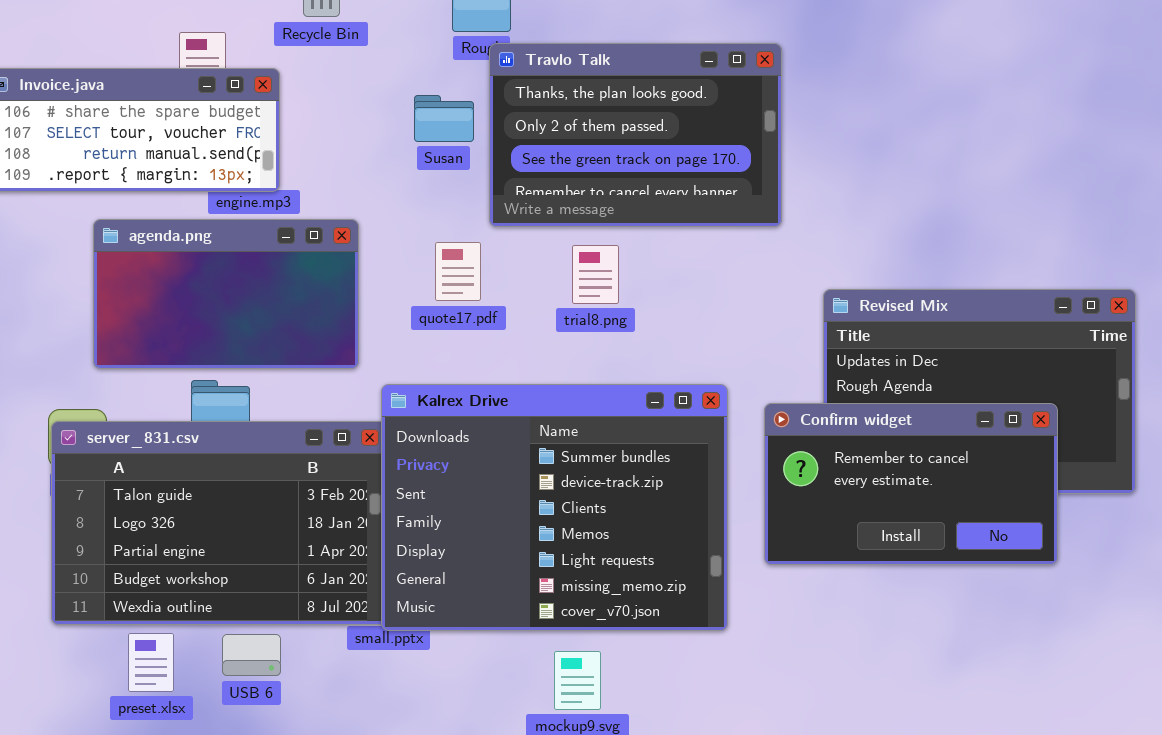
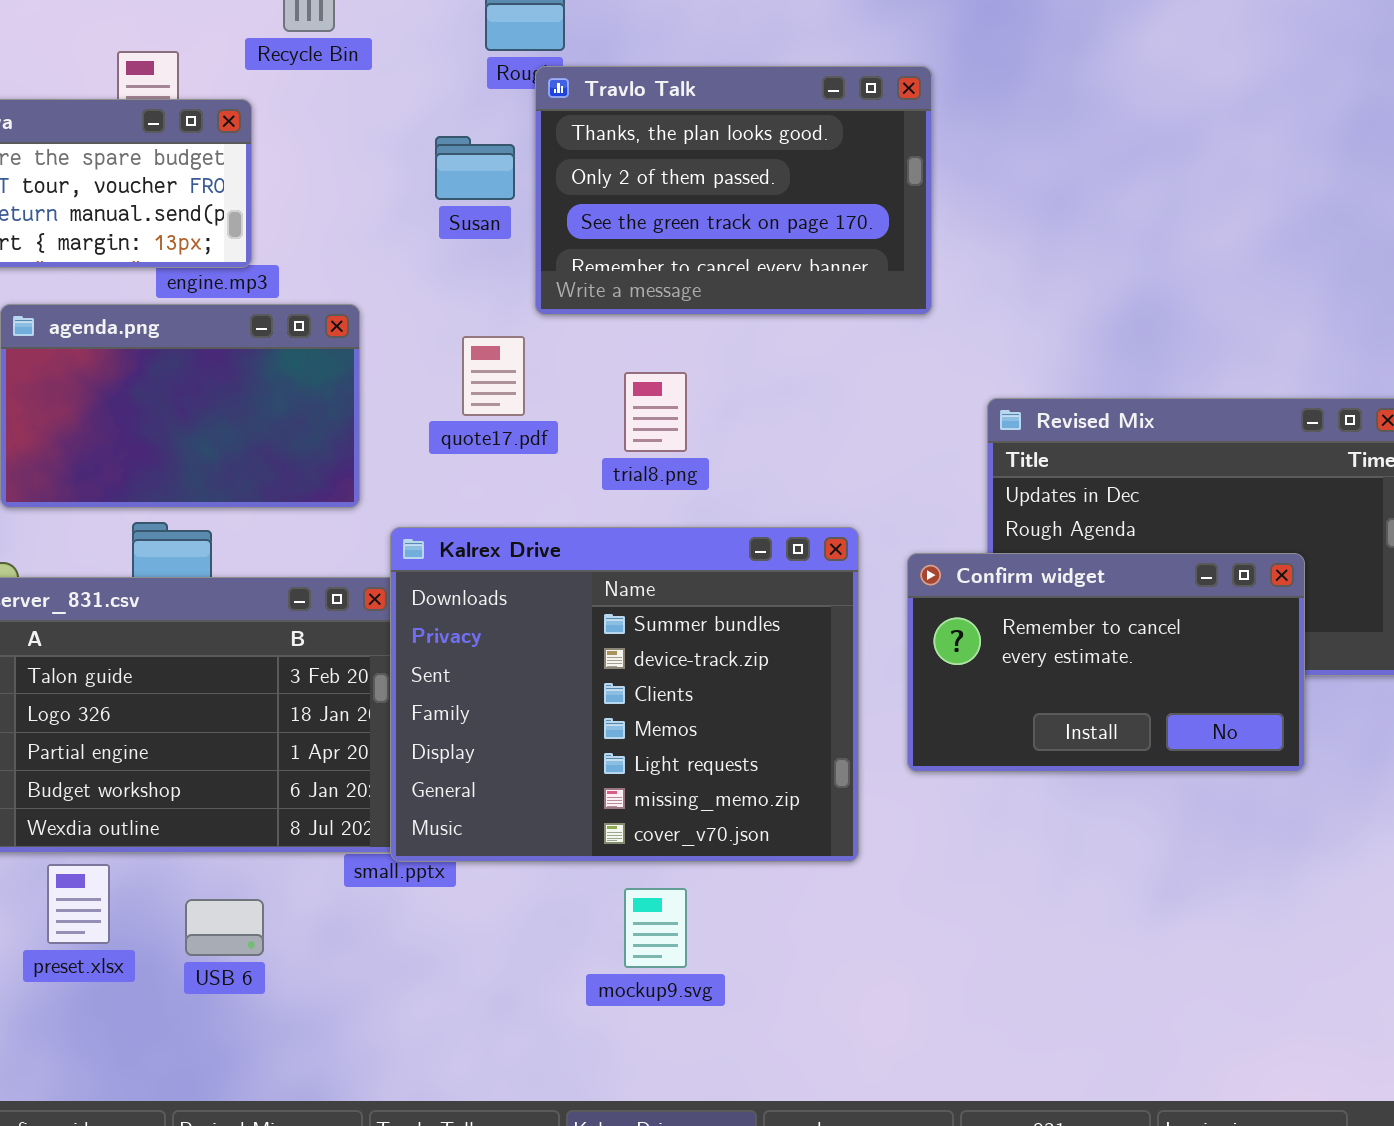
trial8.png: [572,245,619,304] -> [624,372,687,452], moved
USB 6: [222,634,281,676] -> [185,899,264,956], moved

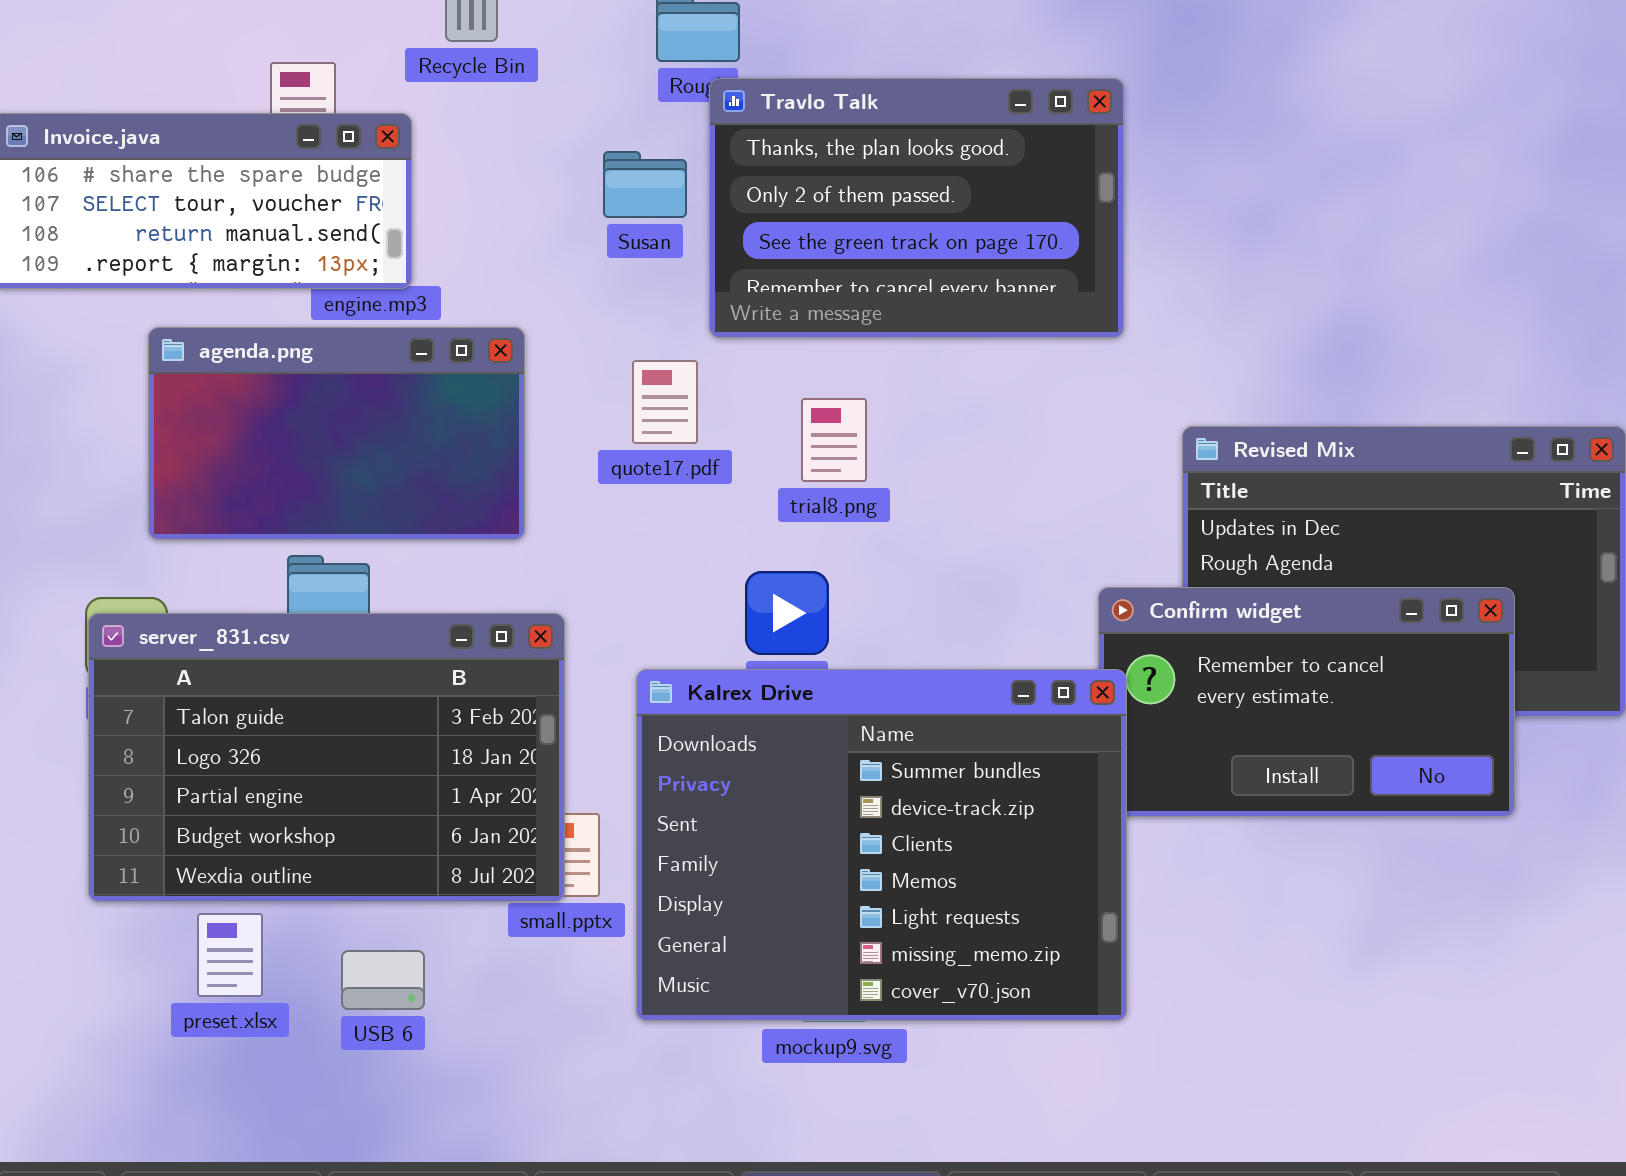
Kalrex Drive: [390,527,859,862] -> [636,669,1127,1021], moved

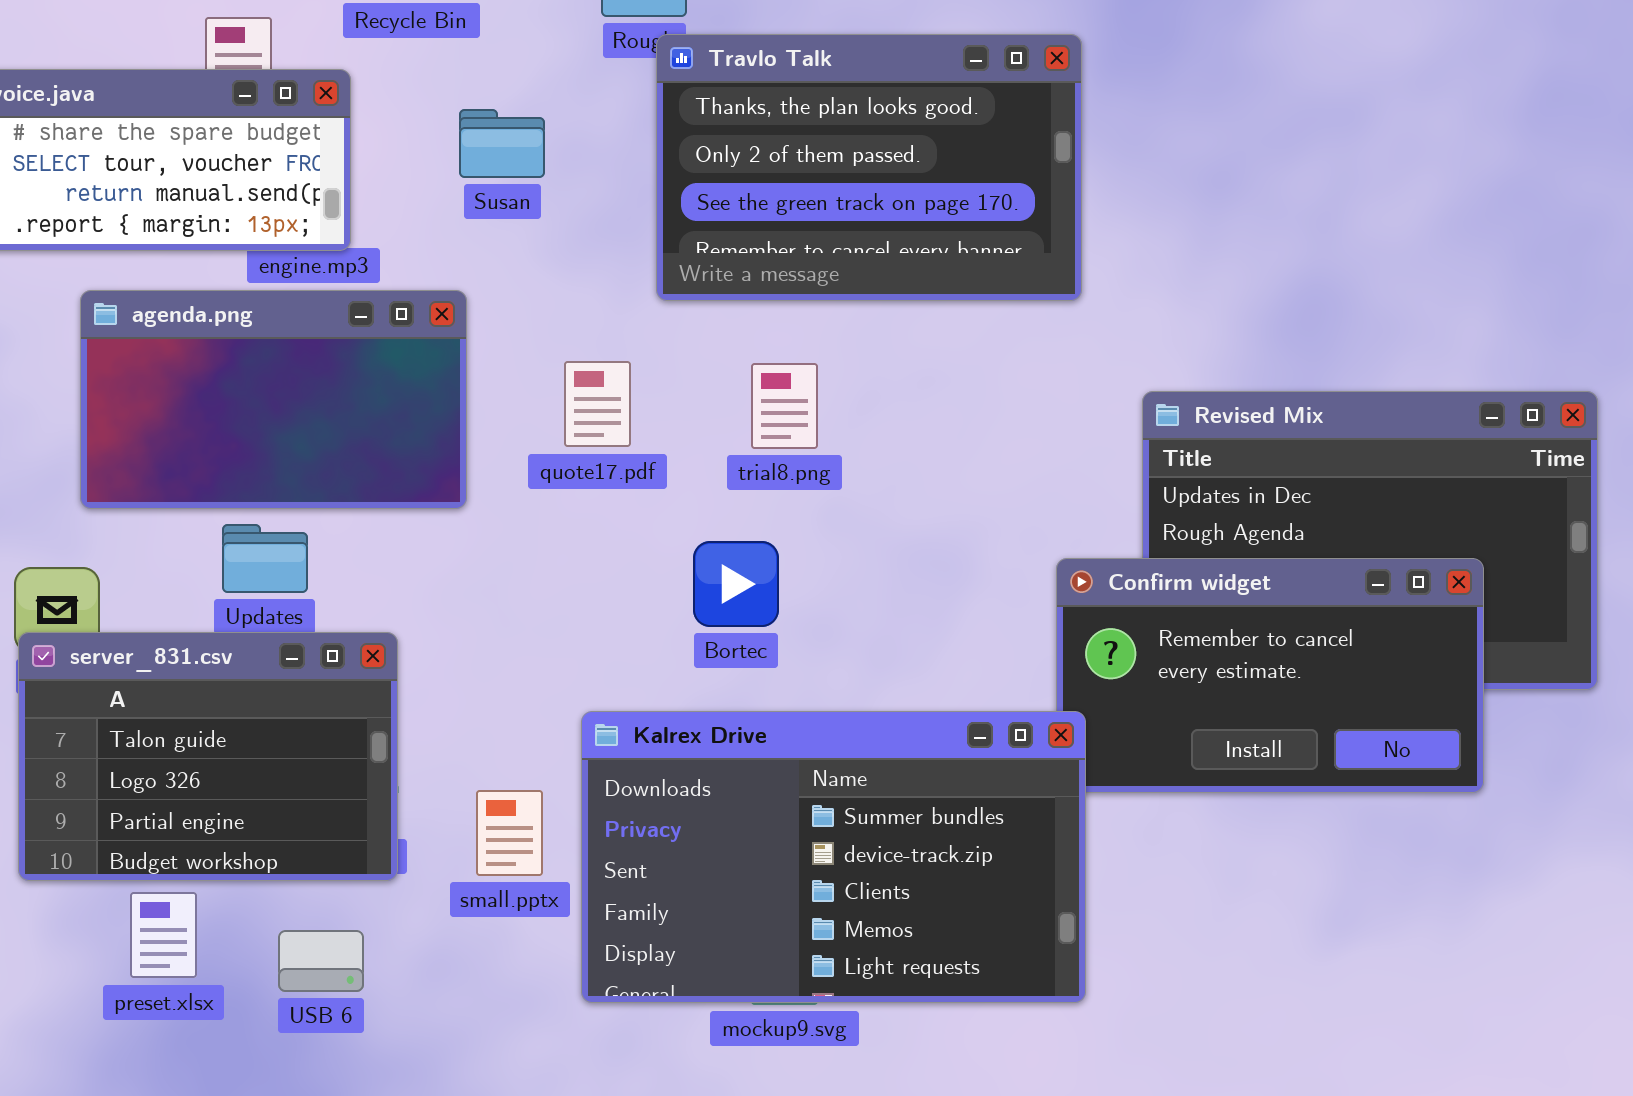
Susan: [603,151,687,218] -> [459,109,545,178], moved
quote17.pdf: [632,360,698,444] -> [564,361,631,447], moved
server_831.csv: [88,613,565,902] -> [18,632,398,881], resized
Kalrex Drive: [636,669,1127,1021] -> [581,711,1086,1003], resized

